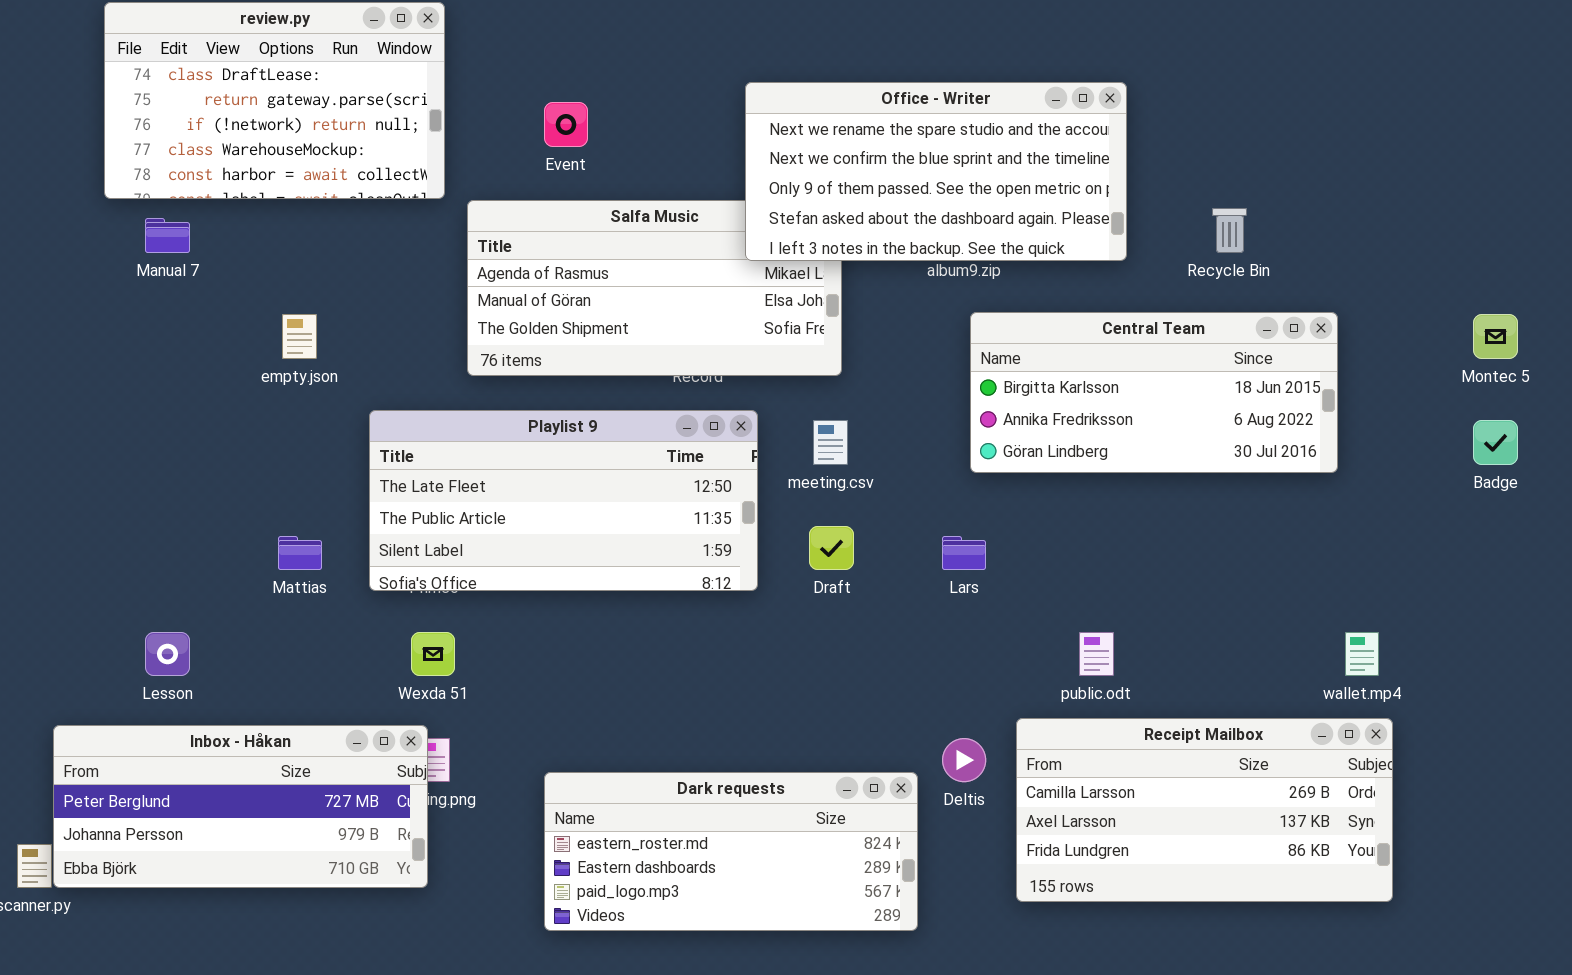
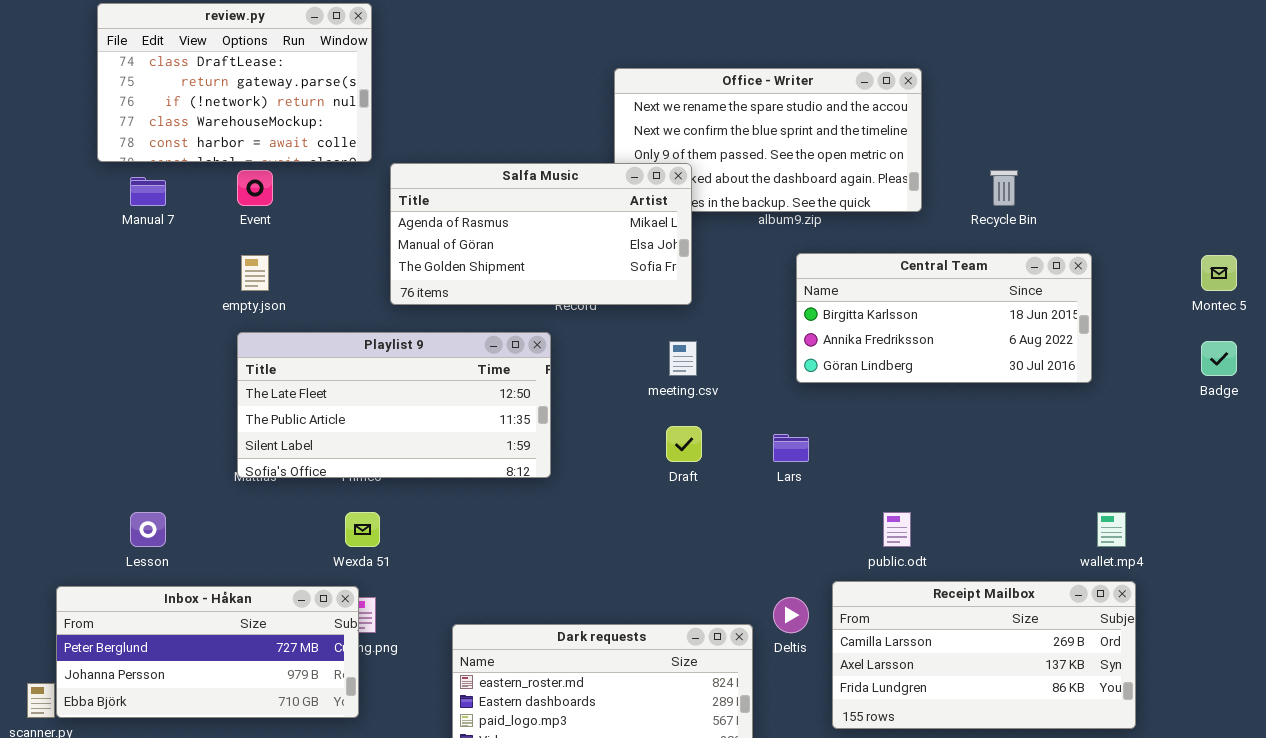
Event: [544,102,588,147] -> [237,170,273,206], moved
Salfa Music: [467,200,842,376] -> [390,163,692,305], raised
Playlist 9: [369,410,758,591] -> [237,332,551,478], moved

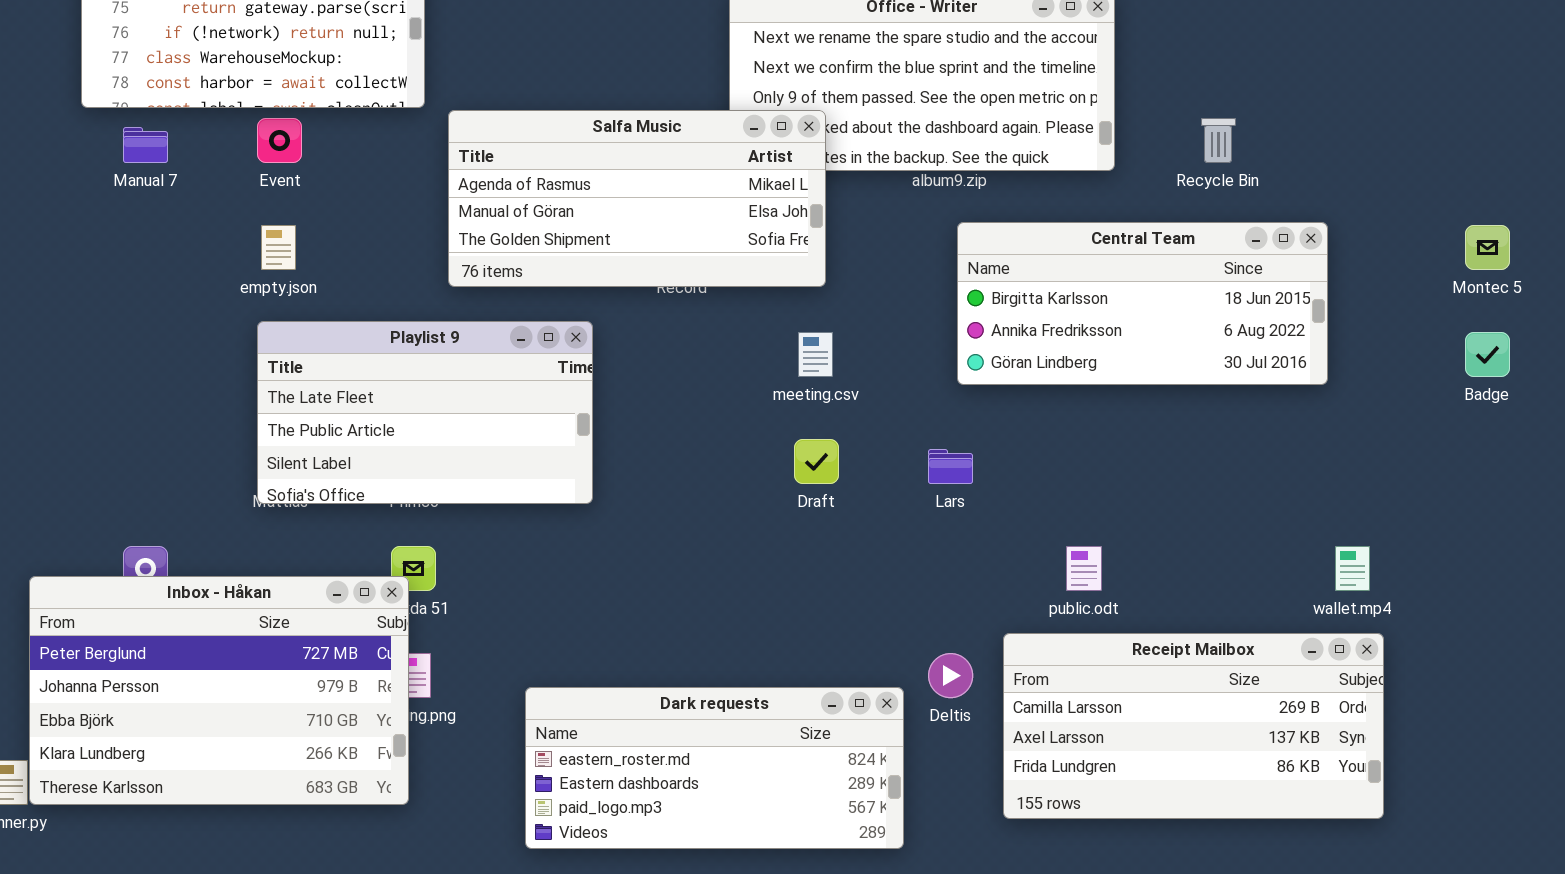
Playlist 9: [237,332,551,478] -> [257,321,593,504], resized
Inbox - Håkan: [56,586,359,718] -> [29,576,409,805], resized

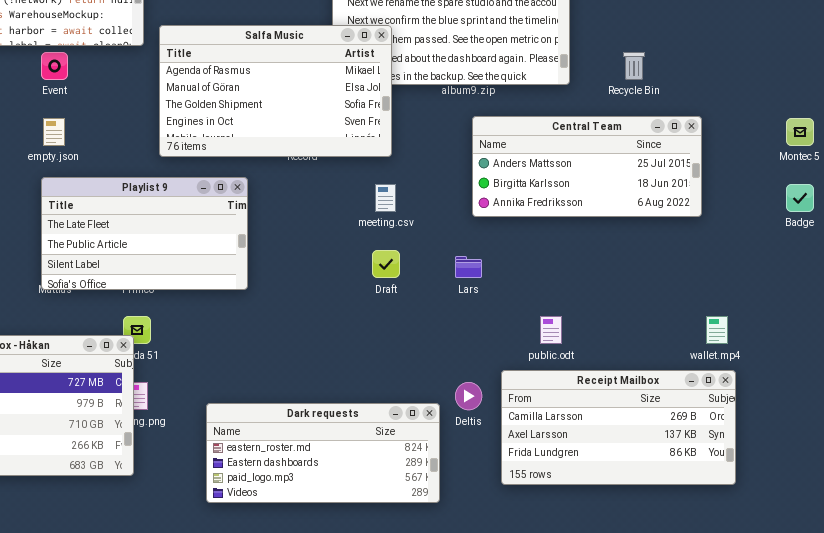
Salfa Music: [448,110,826,287] -> [159,25,392,157], resized
Central Team: [957,222,1328,385] -> [472,116,702,217], scrolled up 1 row

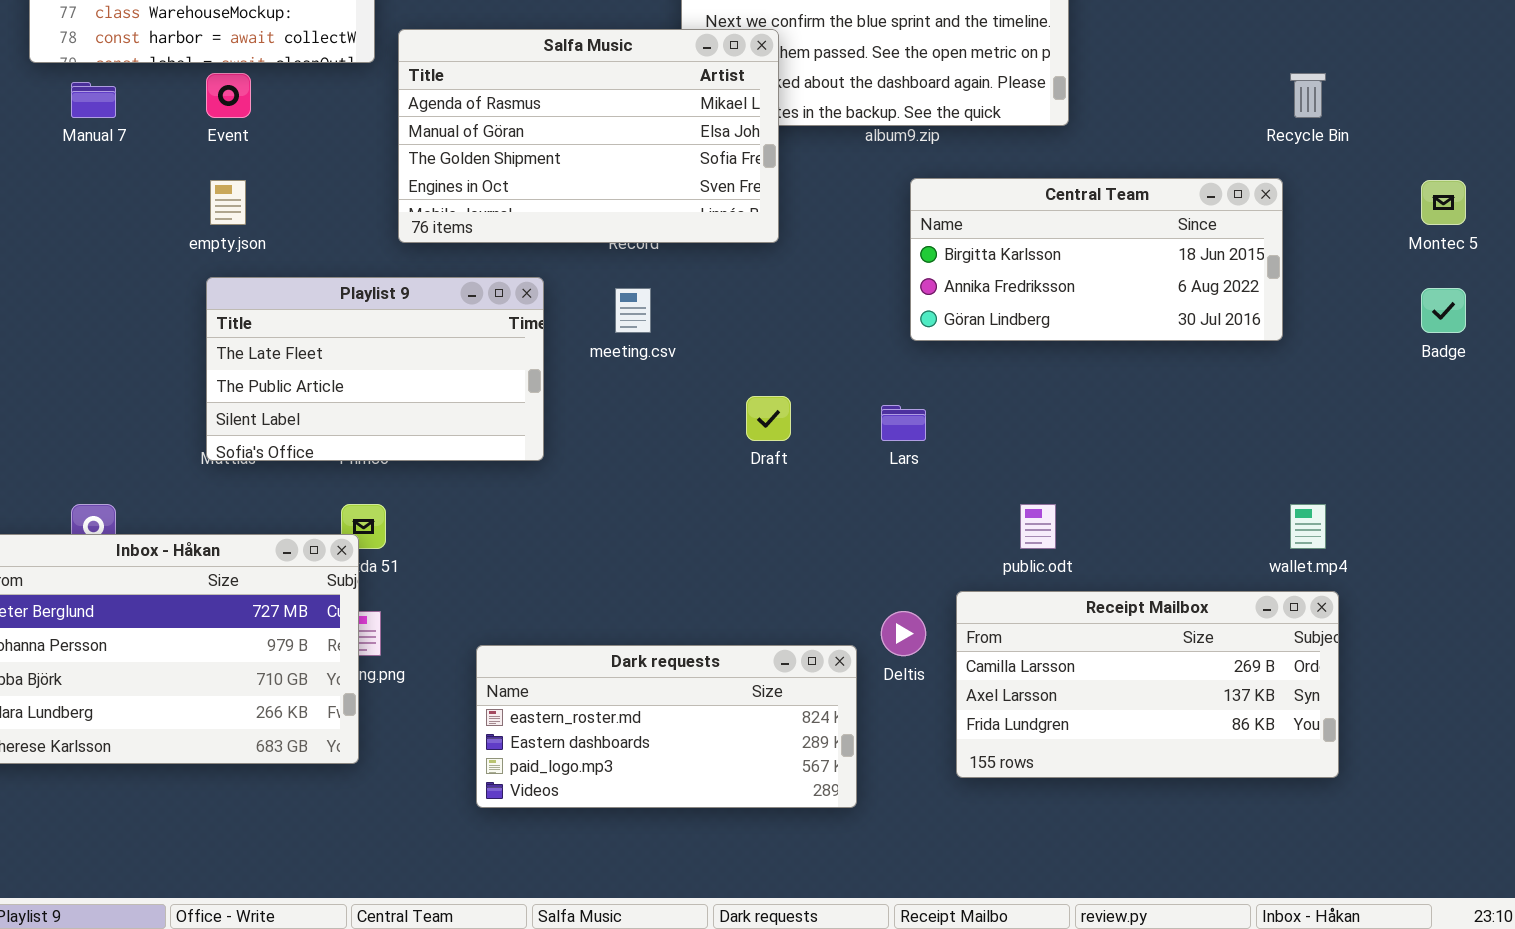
Recycle Bin: [623,52,645,80] -> [1290,73,1326,118], moved
Central Team: [472,116,702,217] -> [910,178,1283,341], scrolled down 1 row
meeting.csv: [375,184,396,212] -> [615,288,651,333], moved

